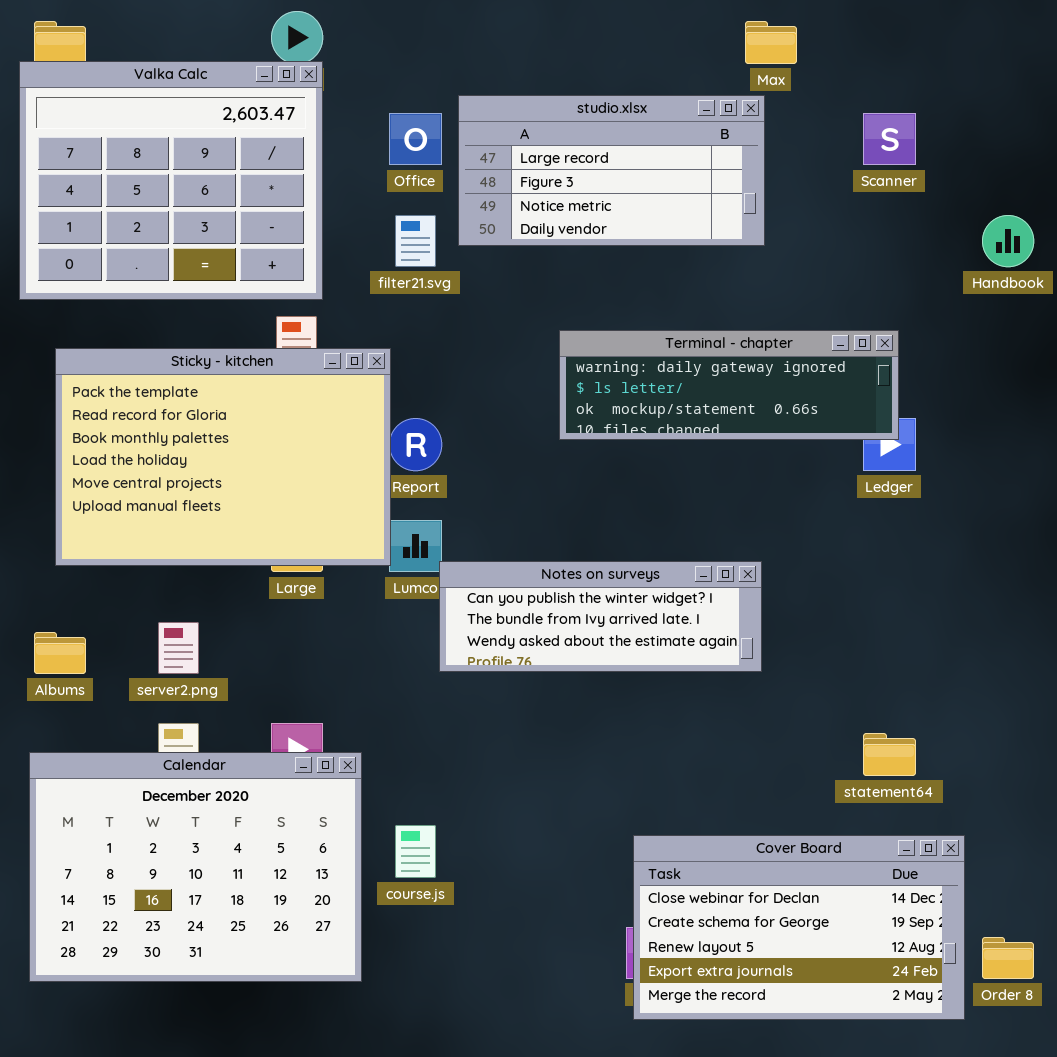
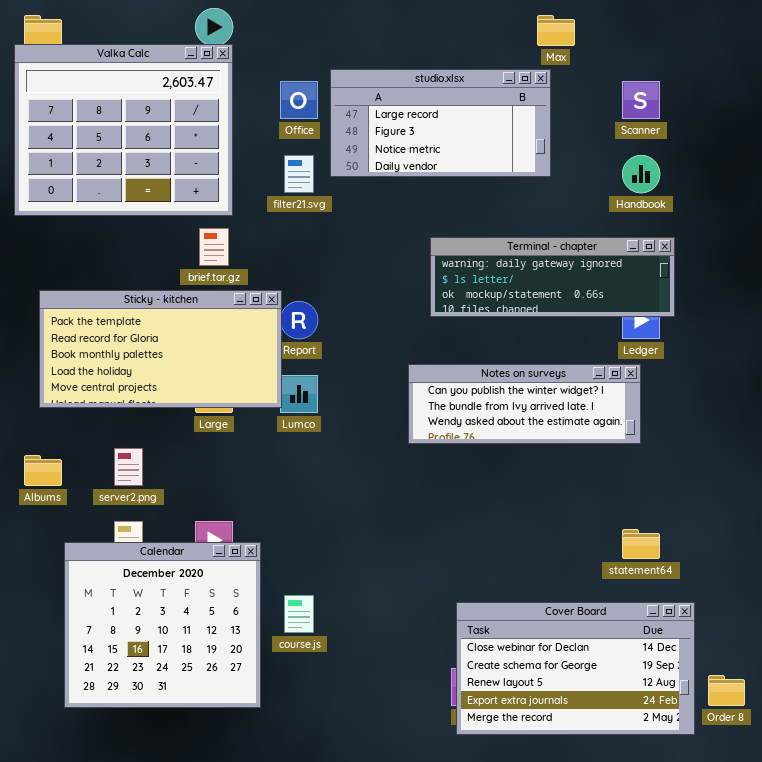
Handbook: [982,215,1034,267] -> [622,155,660,193], moved
Terminal - chapter: [559,330,899,440] -> [430,237,675,317], moved
Sticky - kitchen: [55,348,391,566] -> [39,290,282,408], resized
Notes on surveys: [439,561,762,672] -> [408,364,641,444], moved
Calendar: [29,752,362,982] -> [64,542,261,708], resized

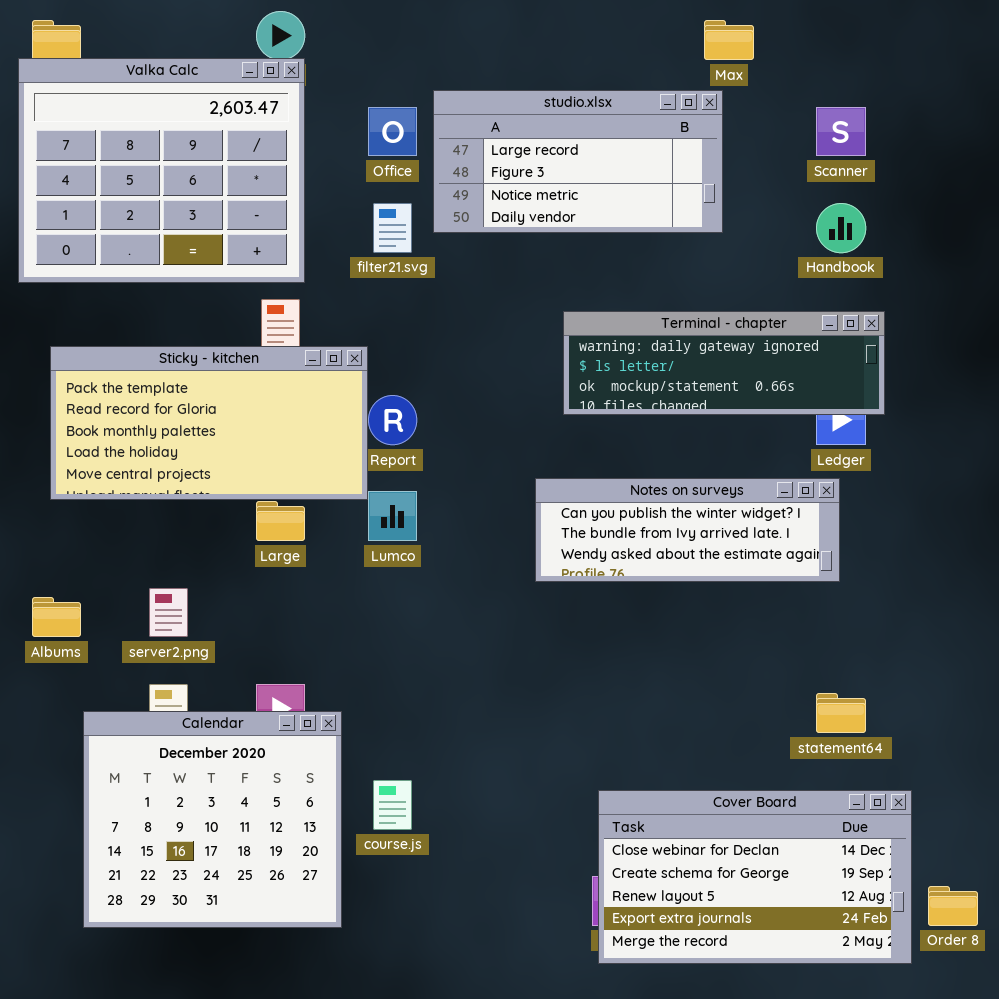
Sticky - kitchen: [39,290,282,408] -> [50,346,368,500], moved

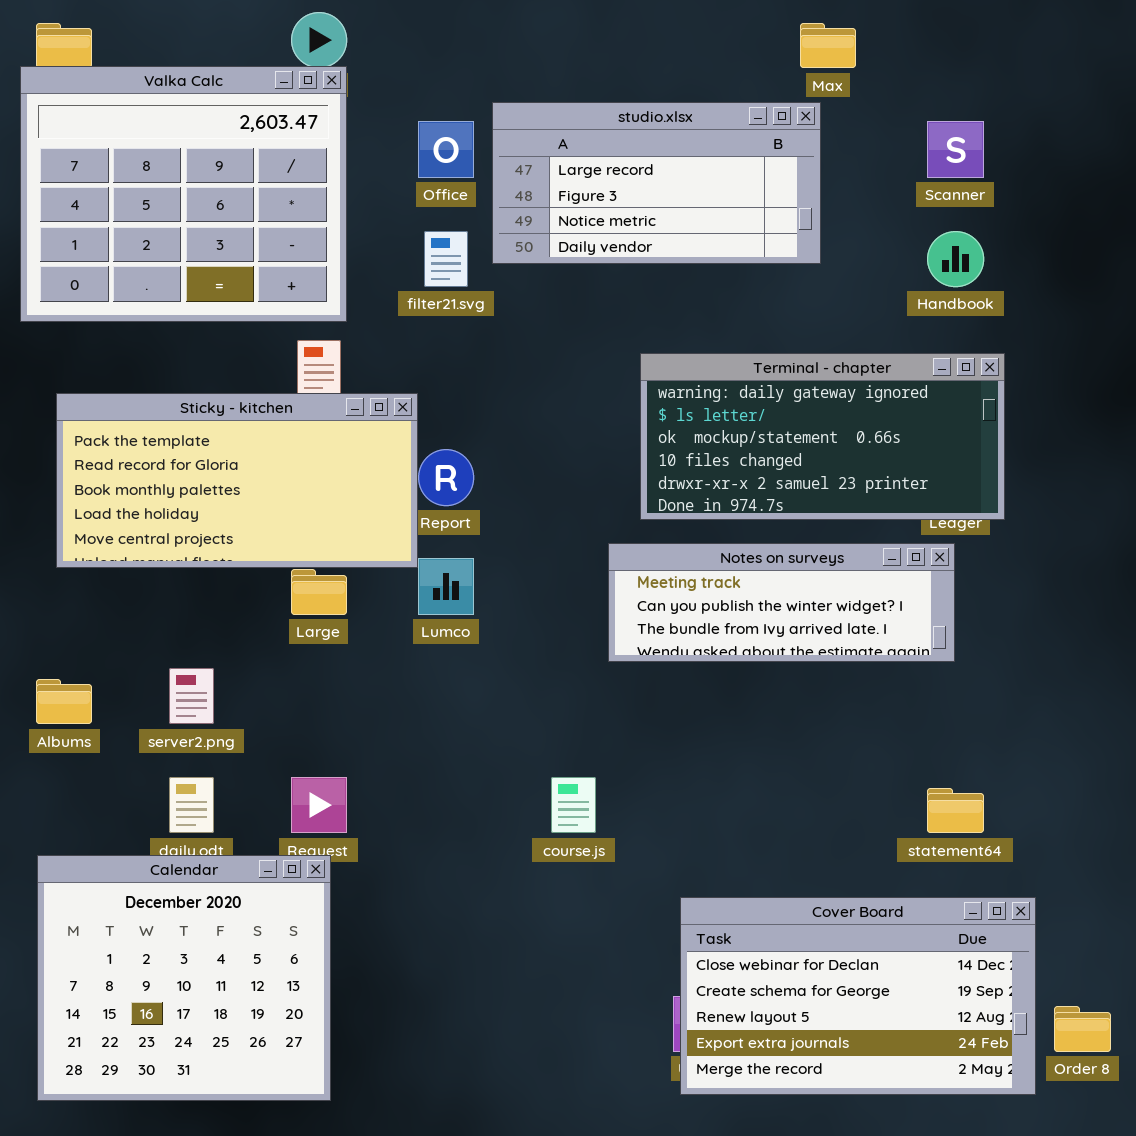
Terminal - chapter: [563,311,885,415] -> [640,353,1005,520], resized
Notes on surveys: [535,478,840,582] -> [608,543,955,662], scrolled up 1 row
Calendar: [83,711,342,928] -> [37,855,331,1101], moved
course.js: [373,780,412,830] -> [551,777,596,833], moved

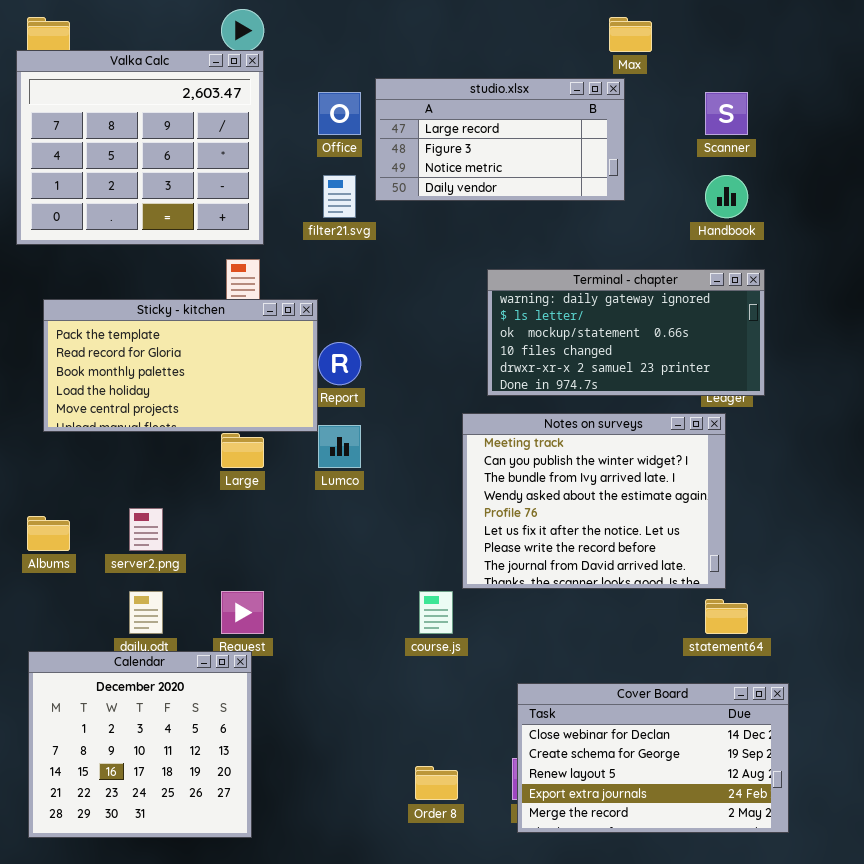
Notes on surveys: [608,543,955,662] -> [462,413,726,589], resized
Order 8: [1054,1006,1111,1052] -> [415,766,458,800], moved

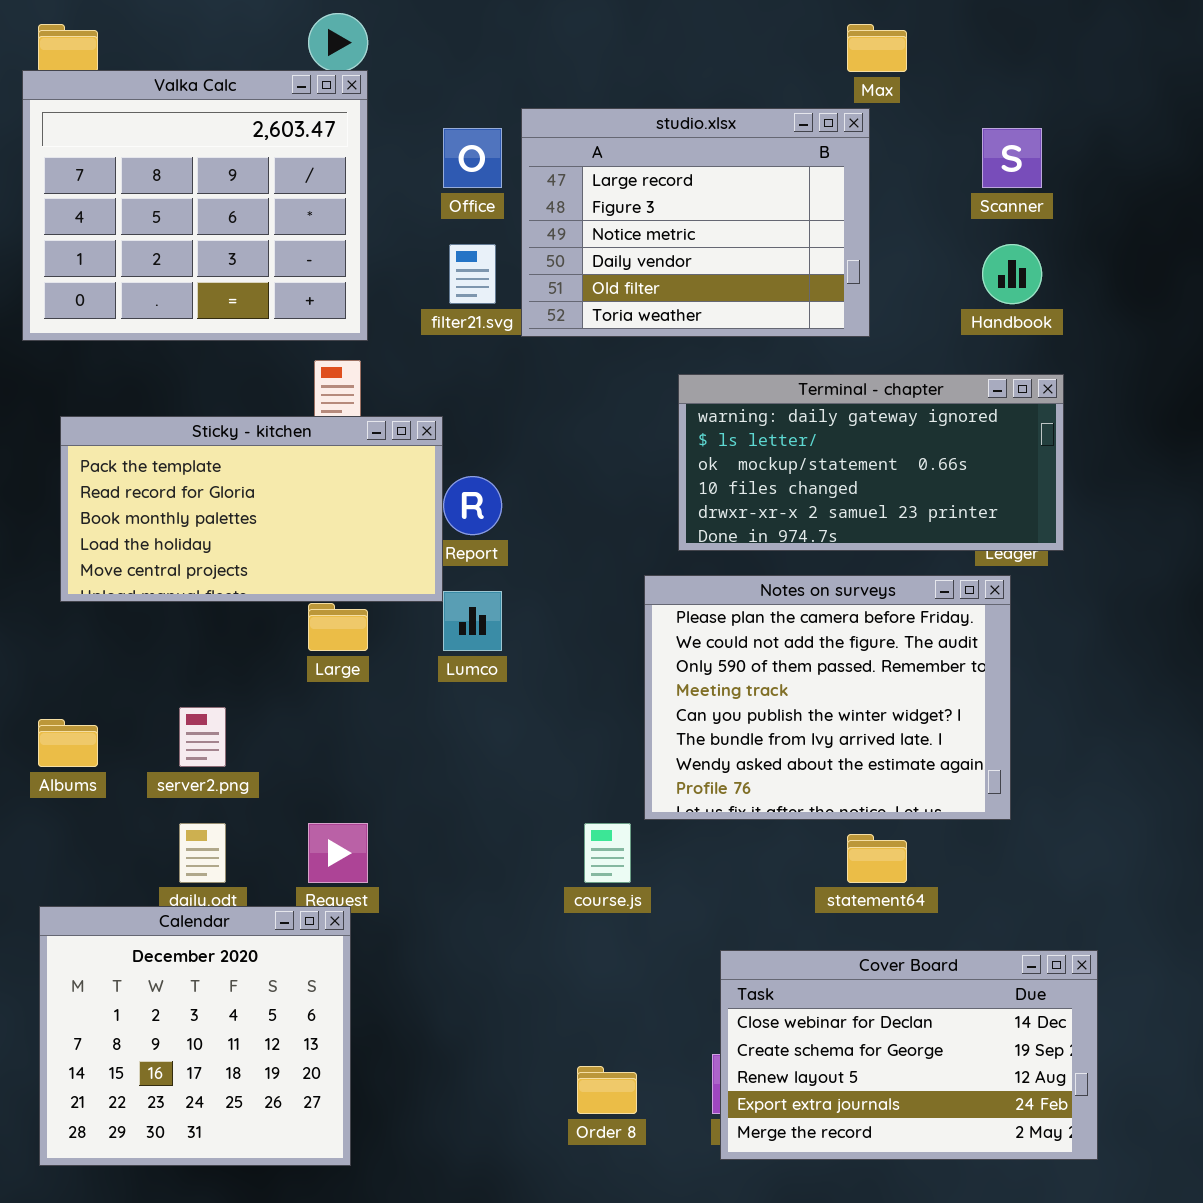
studio.xlsx: [375,78,625,201] -> [521,108,870,337], resized
Notes on surveys: [462,413,726,589] -> [644,575,1011,820], scrolled up 3 rows
statement64: [705,599,748,634] -> [847,834,907,883], moved

